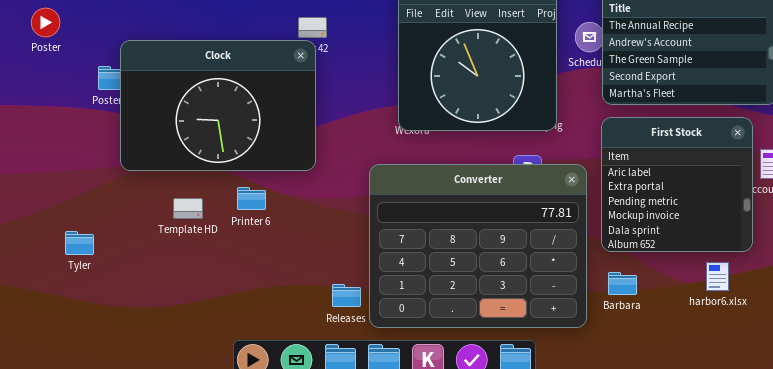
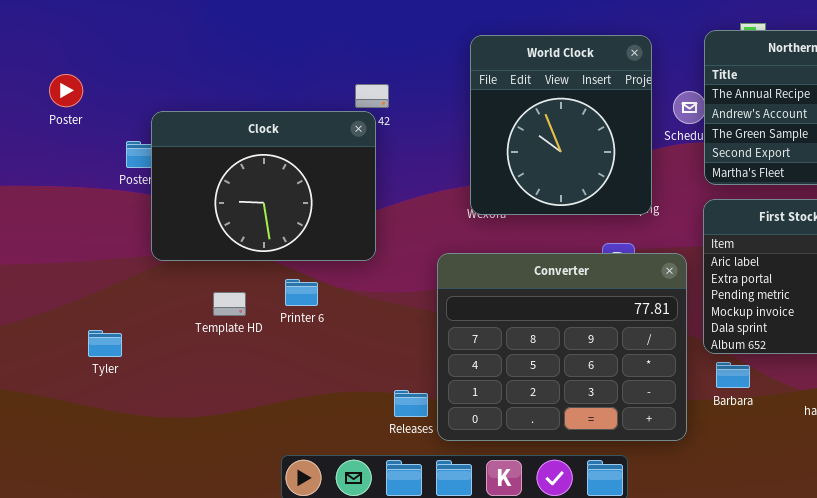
Barbara: [608,272,637,295] -> [716,362,750,388], moved

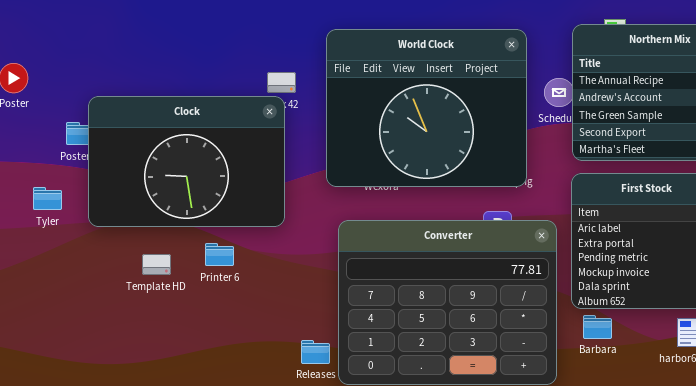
World Clock: [470,35,652,215] -> [326,29,527,187], resized
Tyler: [88,330,122,357] -> [33,187,62,210], moved

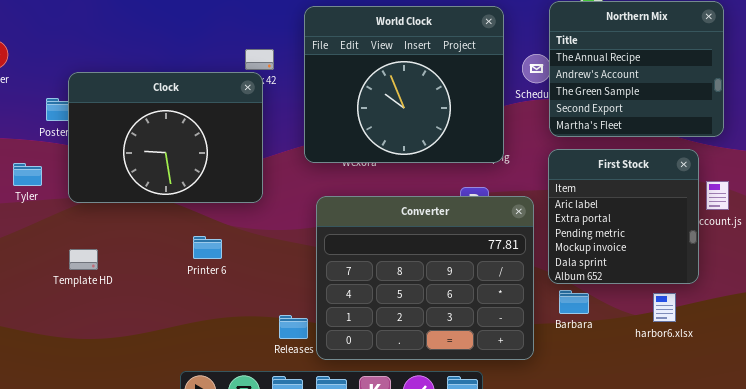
Printer 6: [205,243,234,266] -> [193,236,222,259], moved
Template HD: [142,254,171,275] -> [69,249,98,270], moved

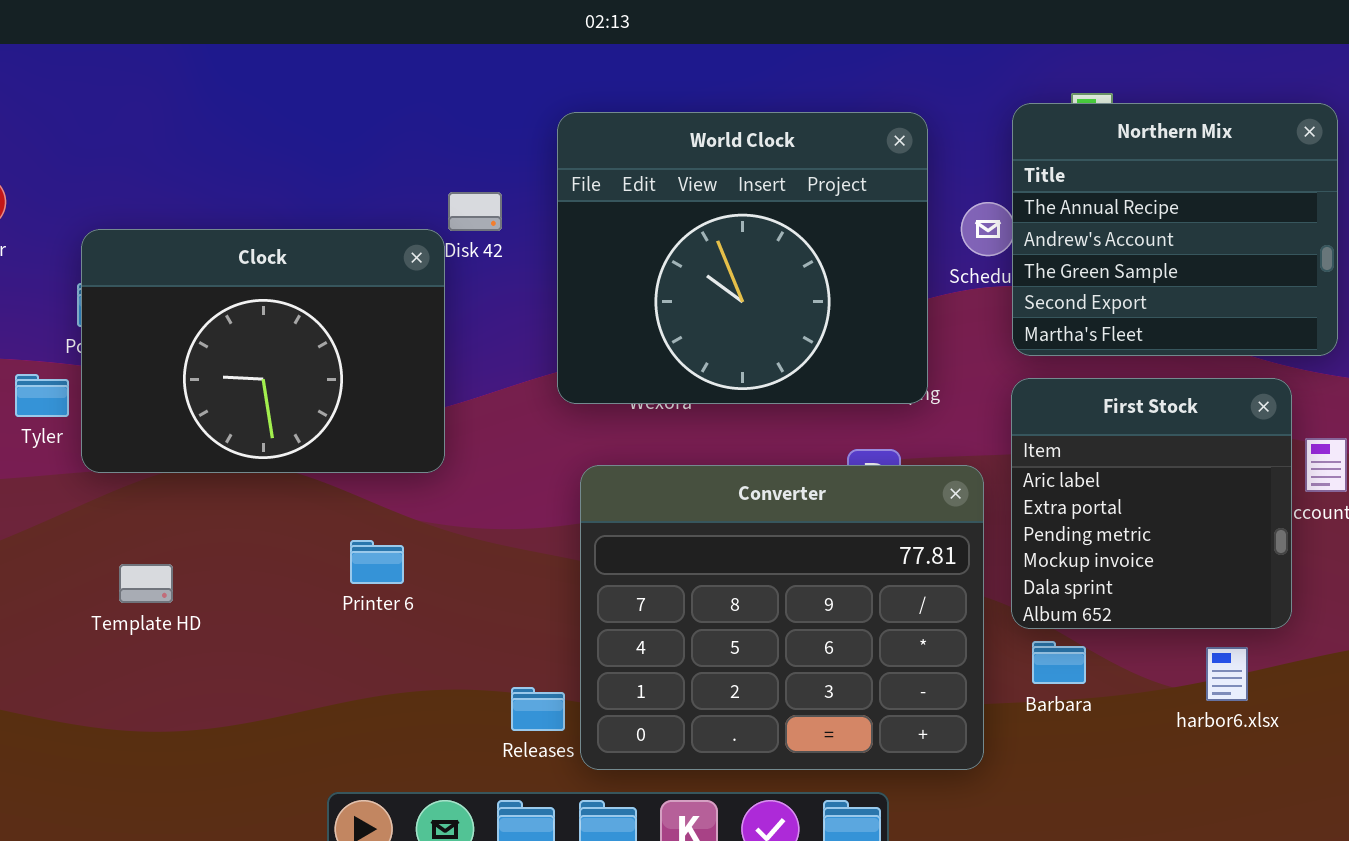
Clock: [68,72,263,203] -> [81,229,445,473], moved
Tyler: [13,163,42,186] -> [15,374,69,417], moved

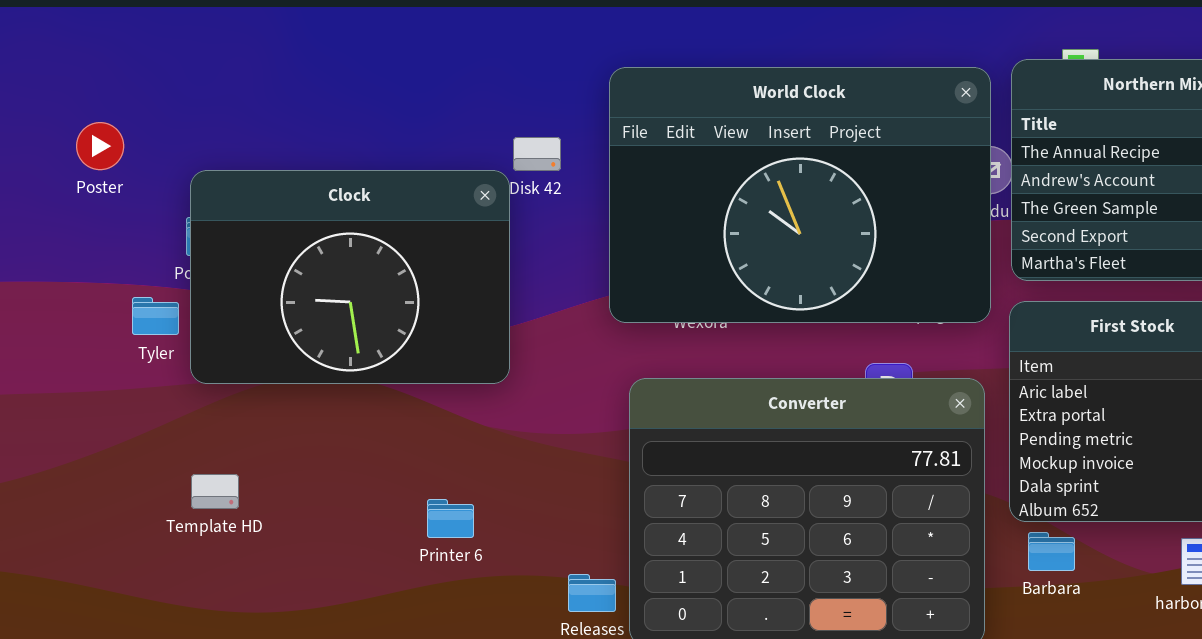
World Clock: [557,112,928,404] -> [609,67,991,323], resized
Printer 6: [350,540,404,584] -> [427,499,474,538], moved
Template HD: [119,564,173,603] -> [191,474,239,509], moved

